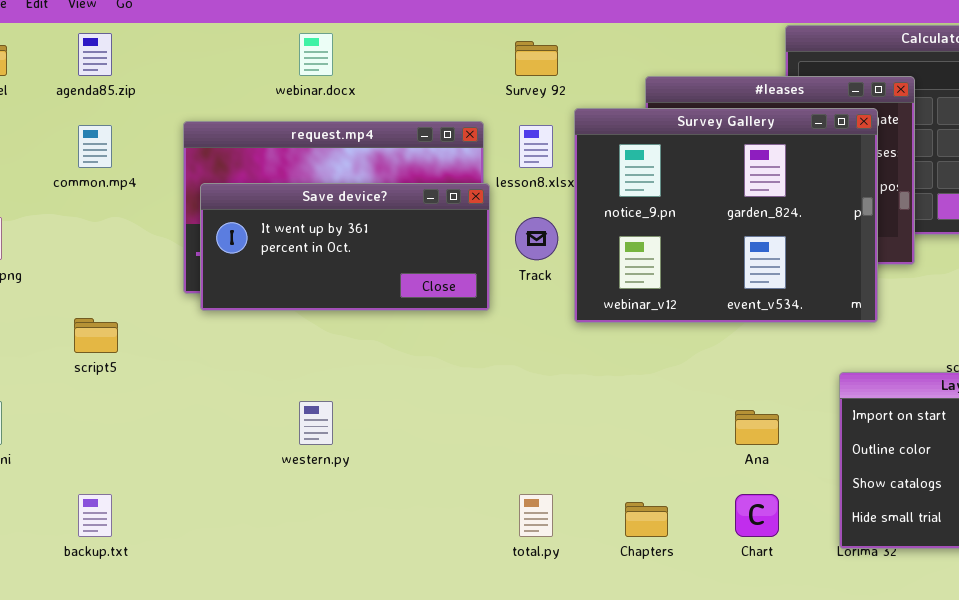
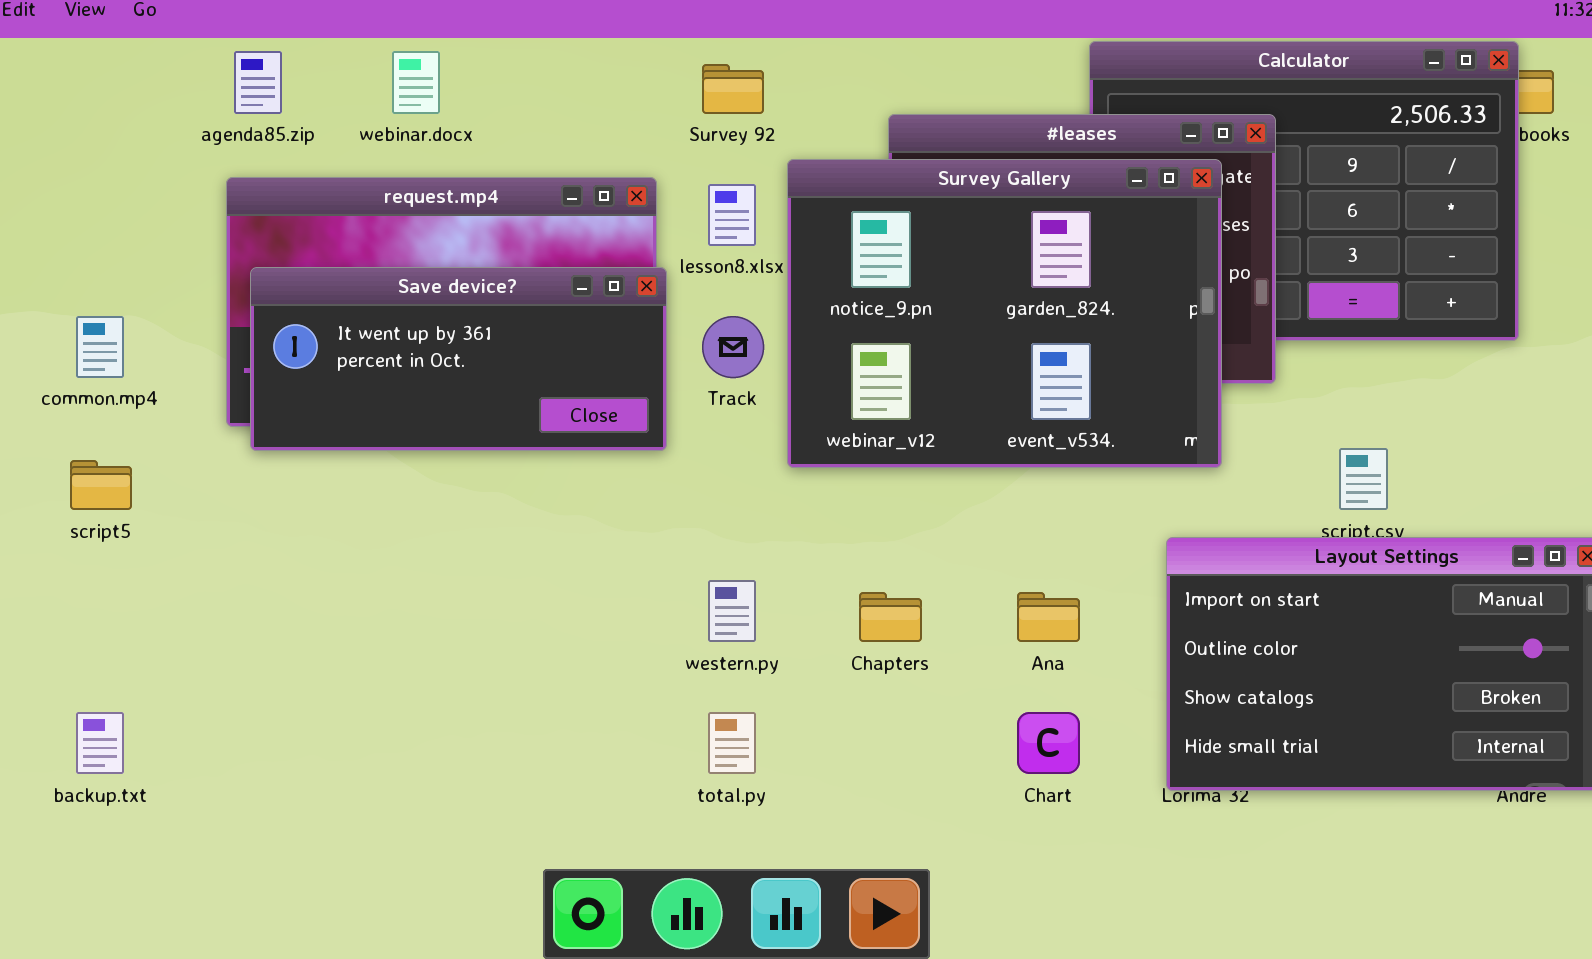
agenda85.zip: [78,33,112,76] -> [234,51,282,114], moved
common.mp4: [78,125,112,168] -> [76,316,124,378], moved
western.py: [299,401,333,445] -> [708,580,756,642], moved
Chapters: [625,502,668,537] -> [859,592,922,642], moved

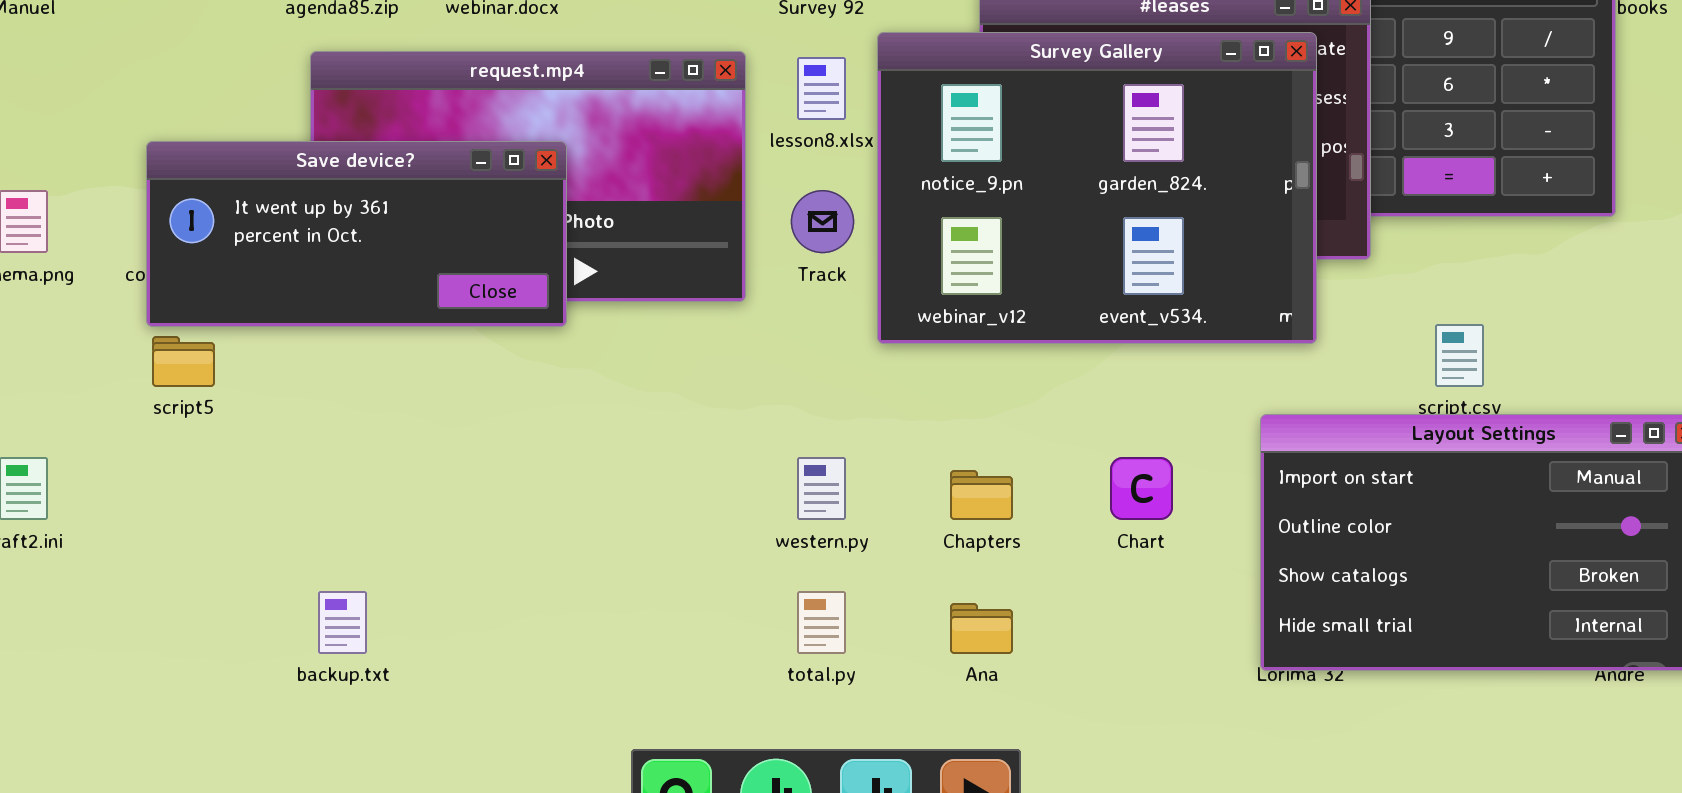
Save device?: [250,267,667,451] -> [146,141,567,327], moved
Ana: [1017,592,1080,642] -> [950,603,1013,654], moved
backup.txt: [76,712,124,774] -> [318,591,367,654], moved
Chart: [1017,712,1080,774] -> [1110,457,1173,520], moved

